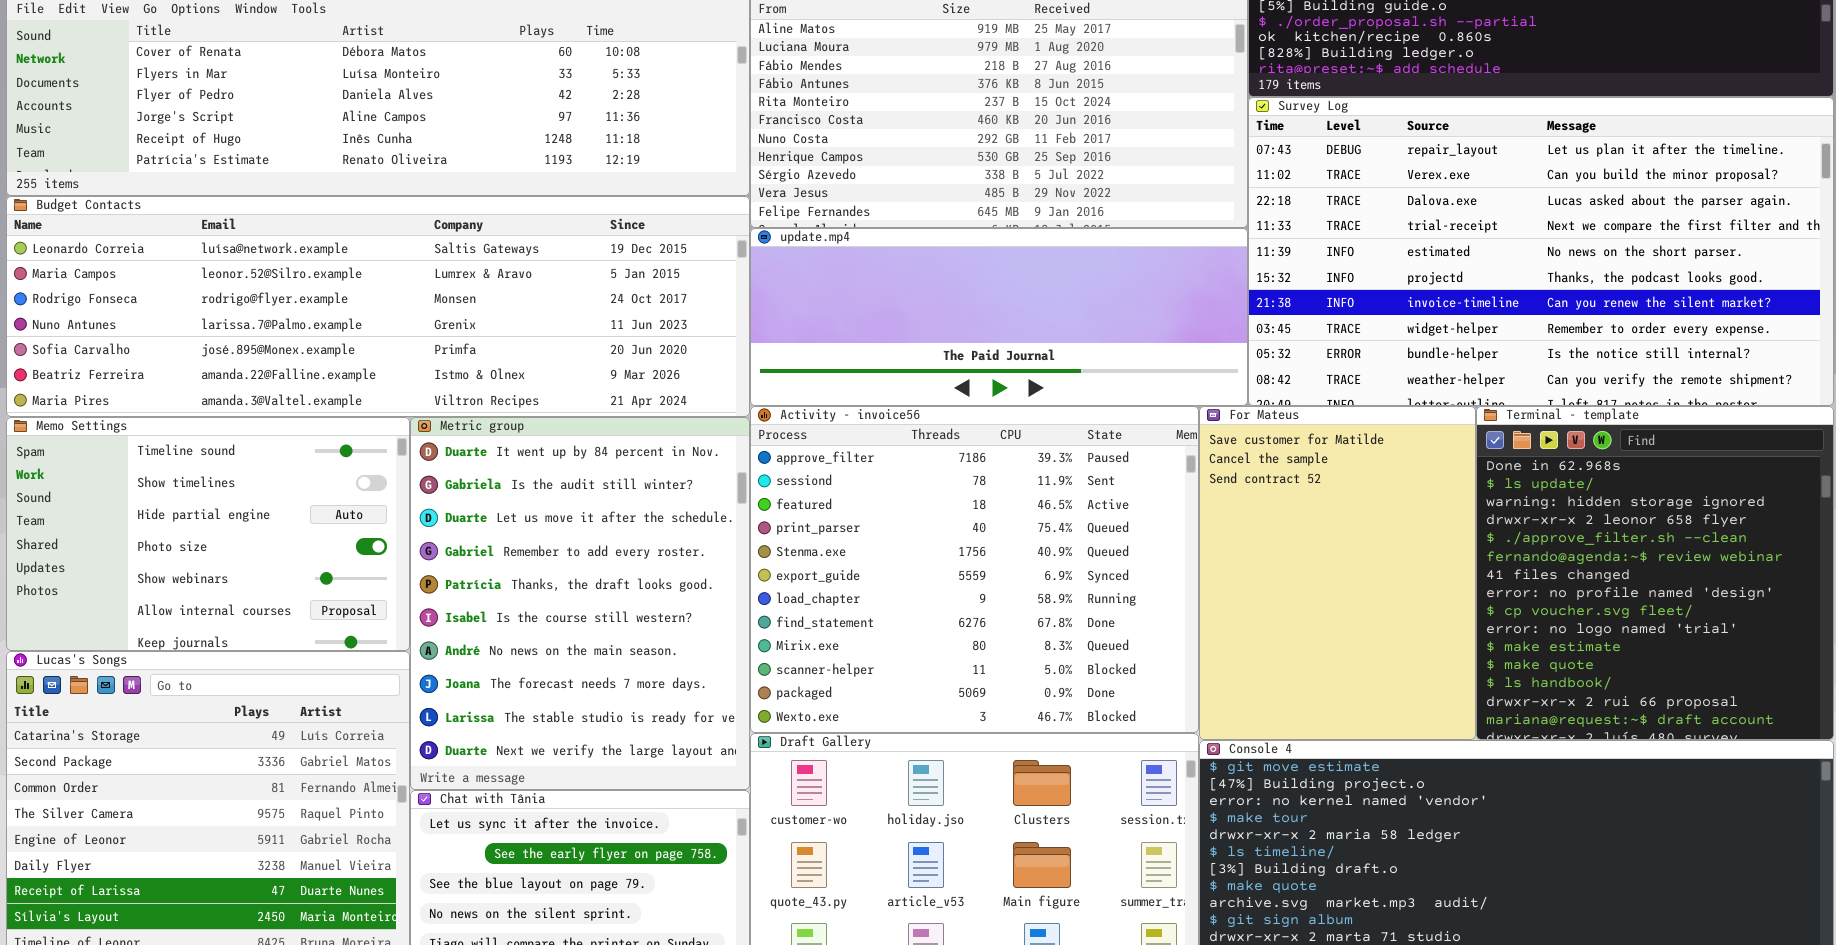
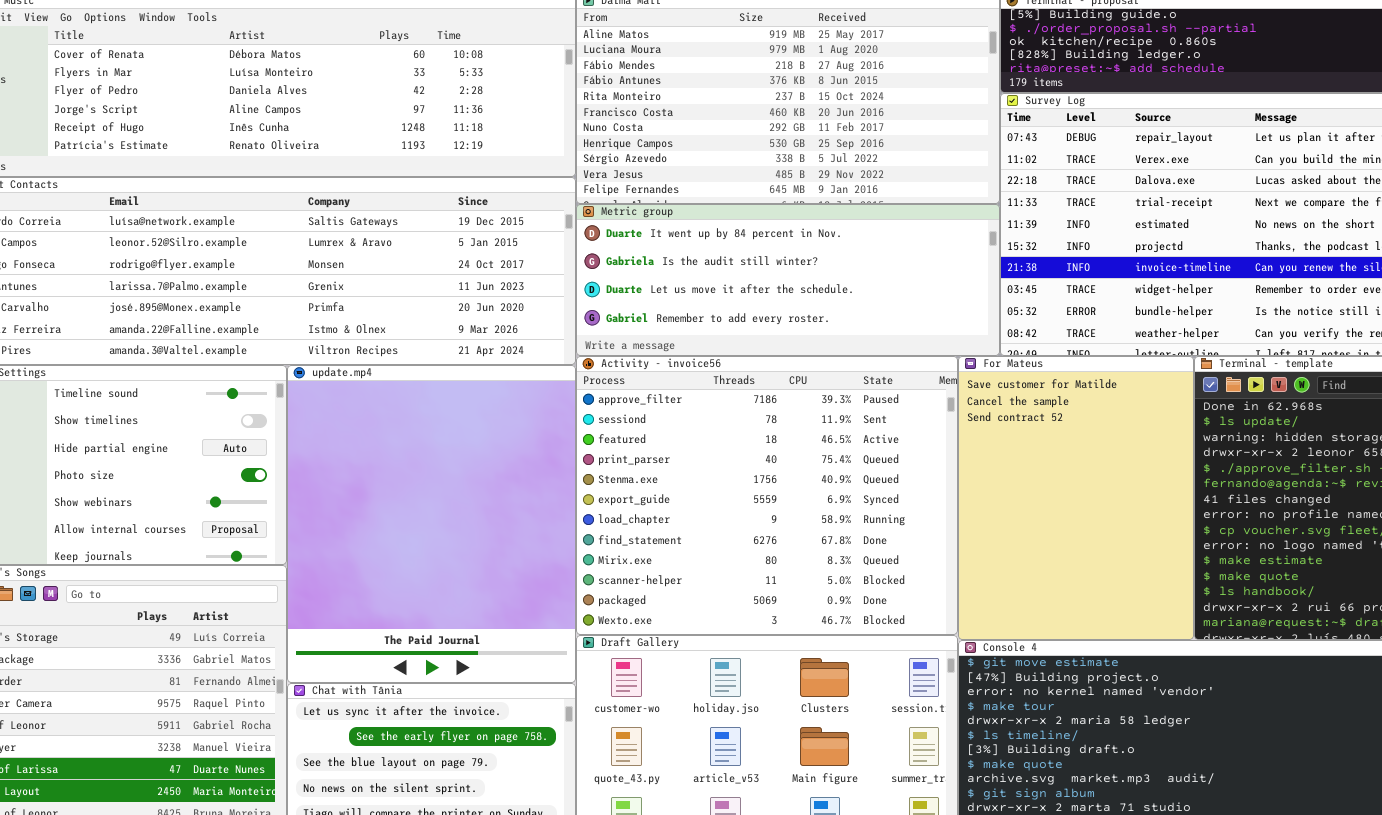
update.mp4: [750,228,1248,406] -> [287,365,576,683], moved, resized
Metric group: [410,417,750,790] -> [576,204,1000,356], moved, resized

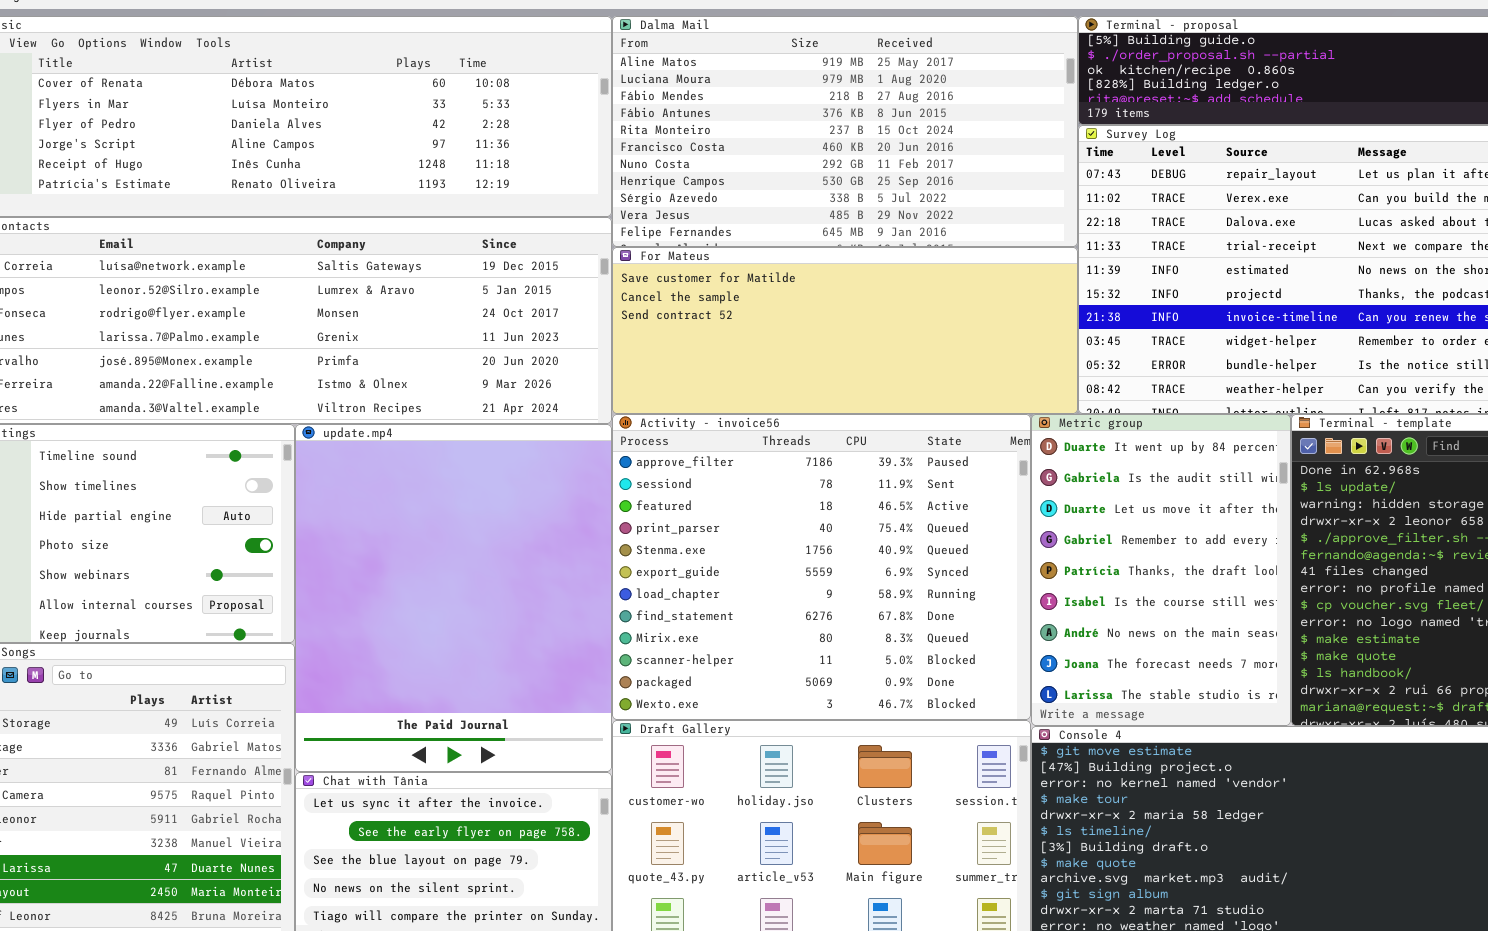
Metric group: [576,204,1000,356] -> [1031,414,1291,726], moved, resized
For Mateus: [958,356,1194,640] -> [612,247,1078,414], moved, resized

